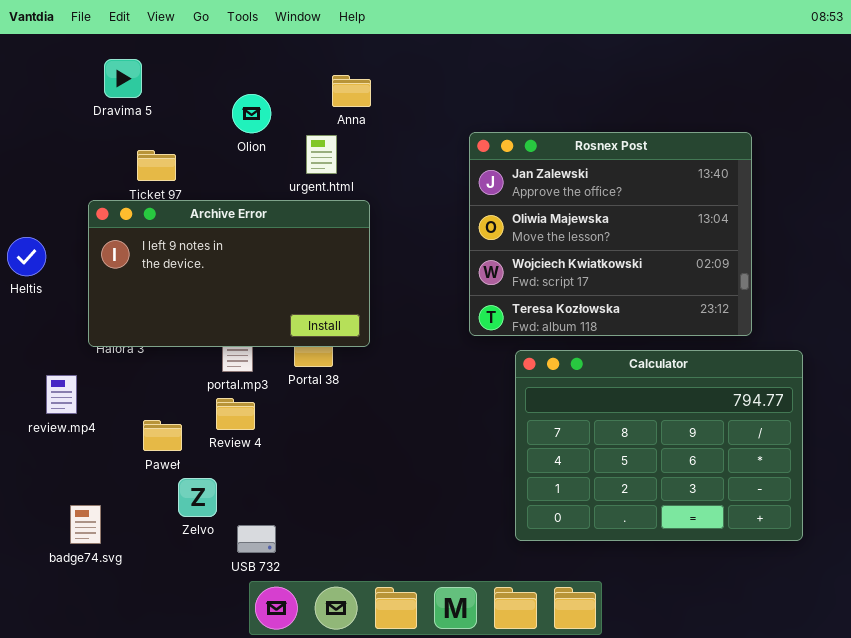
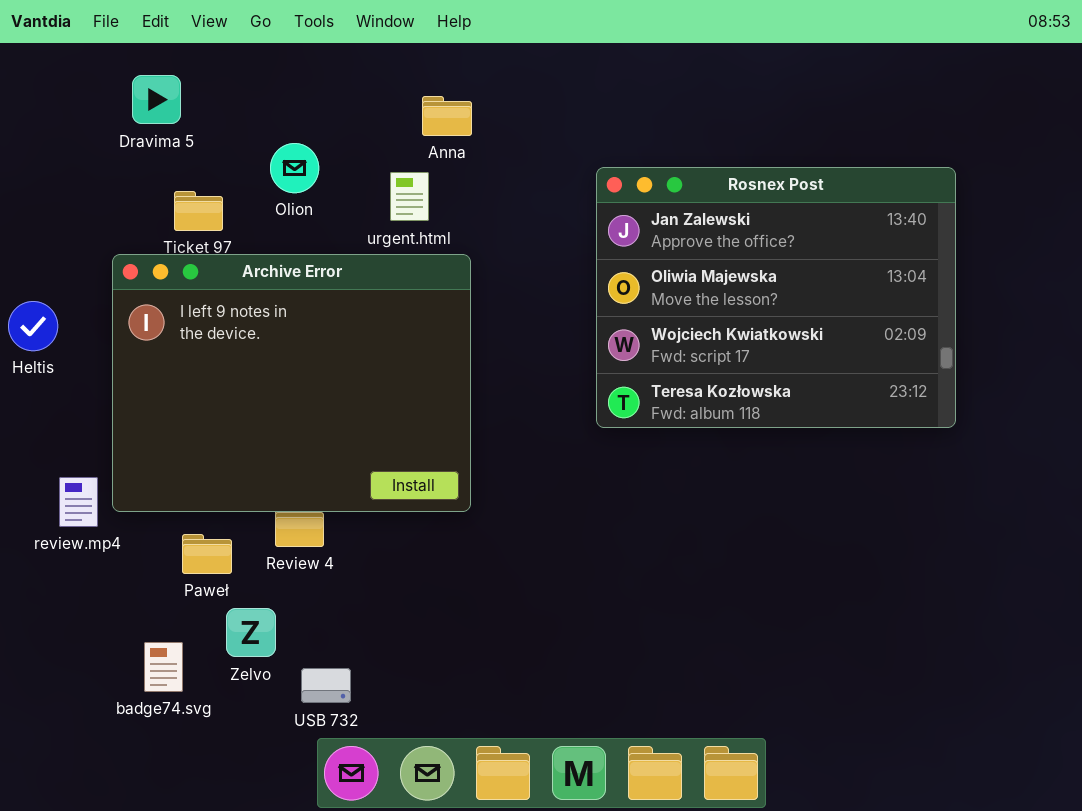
Olion: [232,94,271,133] -> [270,143,319,193], moved
Archive Error: [88,200,370,347] -> [112,254,471,512], resized
Calculator: [515,350,803,541] -> none, closed
badge74.svg: [70,505,101,544] -> [144,642,183,692], moved

